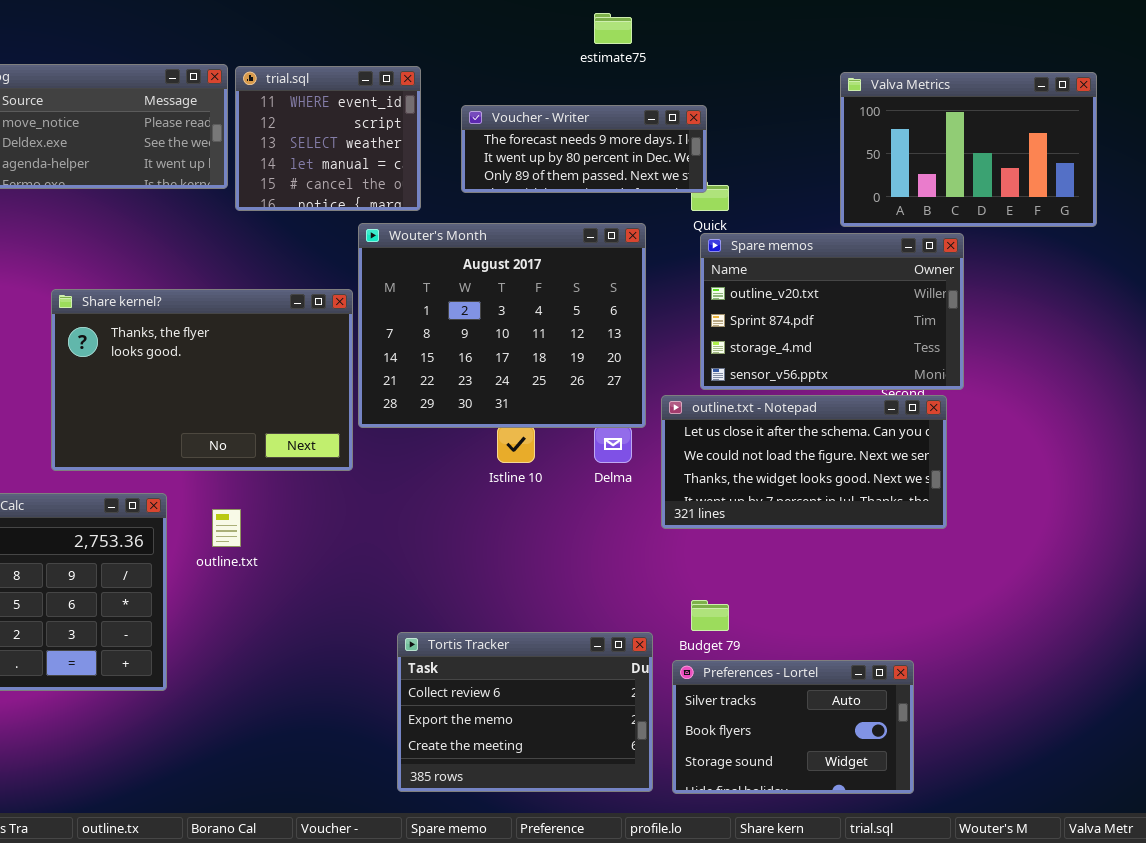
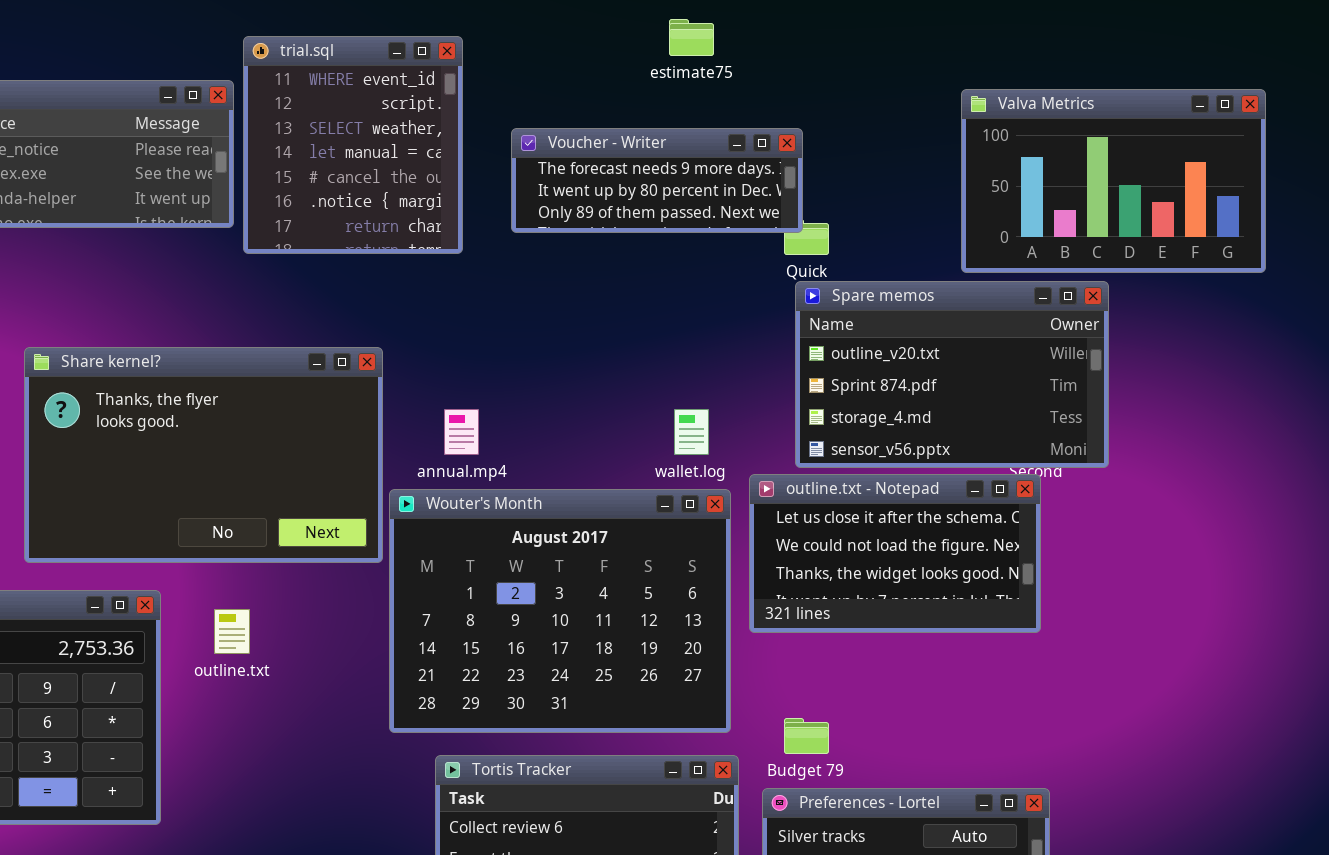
trial.sql: [235,66,421,211] -> [243,36,463,254], resized
Wouter's Month: [358,223,646,428] -> [389,489,731,733], moved
outline.txt - Notepad: [661,395,947,529] -> [749,474,1041,633], resized

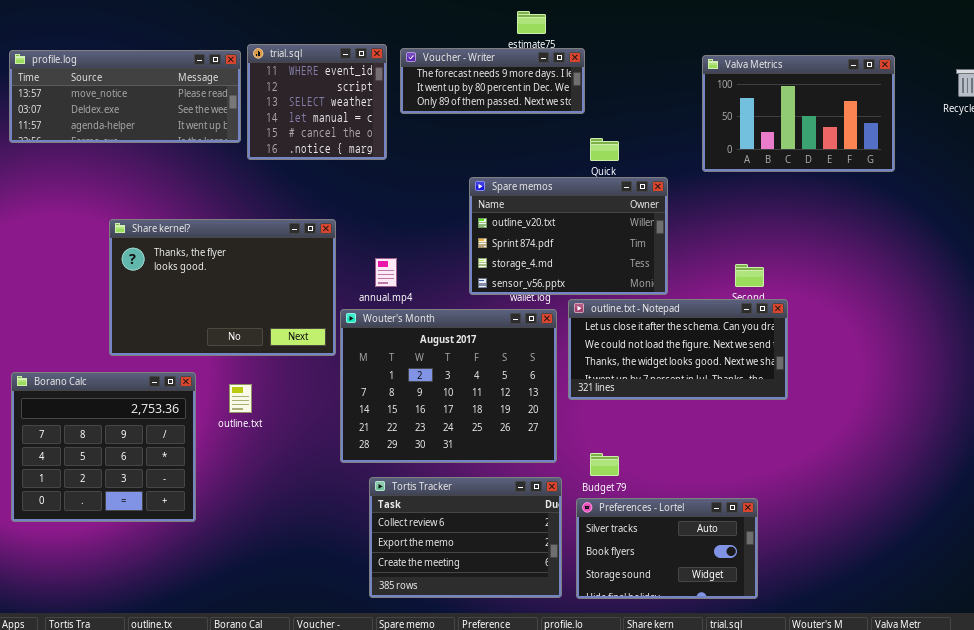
trial.sql: [243,36,463,254] -> [247,44,387,160], resized
Voucher - Writer: [511,128,803,233] -> [400,48,585,114], moved
Spare memos: [795,281,1109,468] -> [469,177,668,295], moved
outline.txt - Notepad: [749,474,1041,633] -> [568,299,788,400], resized

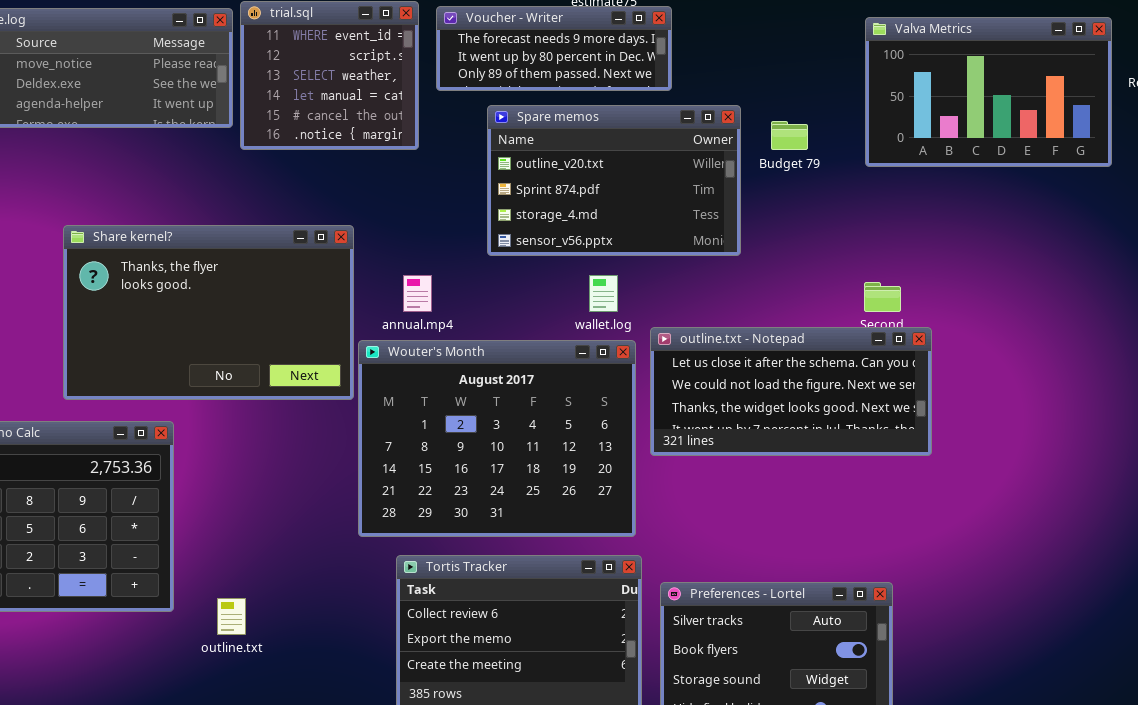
Valva Metrics: [702,55,895,172] -> [865,17,1112,167], moved
Spare memos: [469,177,668,295] -> [487,105,741,256], moved
outline.txt: [229,384,252,413] -> [217,598,246,635], moved
Budget 79: [590,453,619,476] -> [771,121,808,150], moved

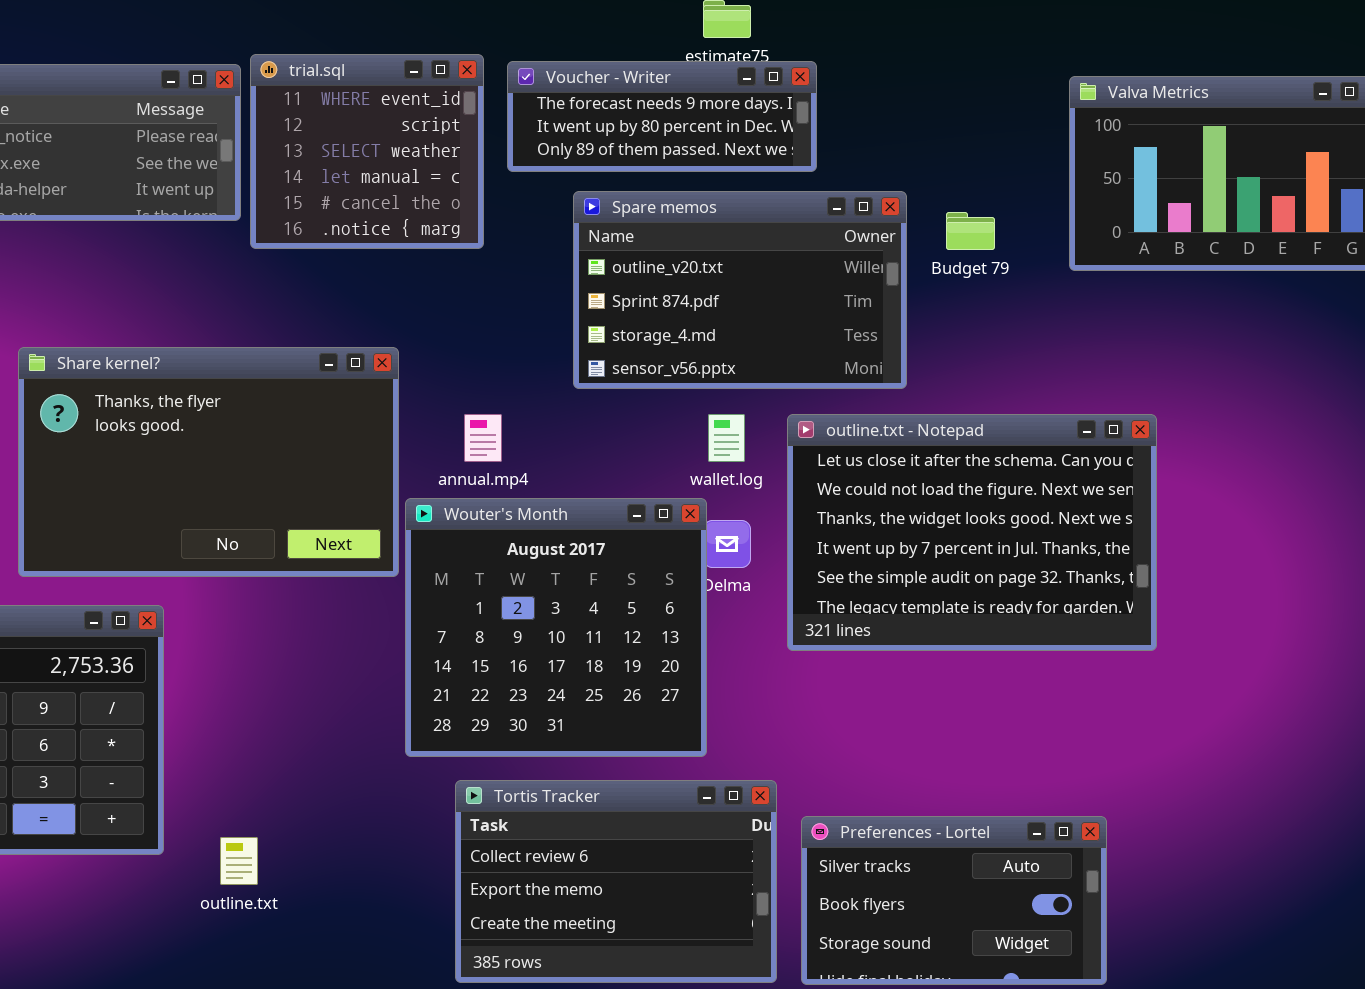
outline.txt - Notepad: [650,327,932,456] -> [787,414,1157,651], resized
Wouter's Month: [358,340,636,537] -> [405,498,707,757], resized

